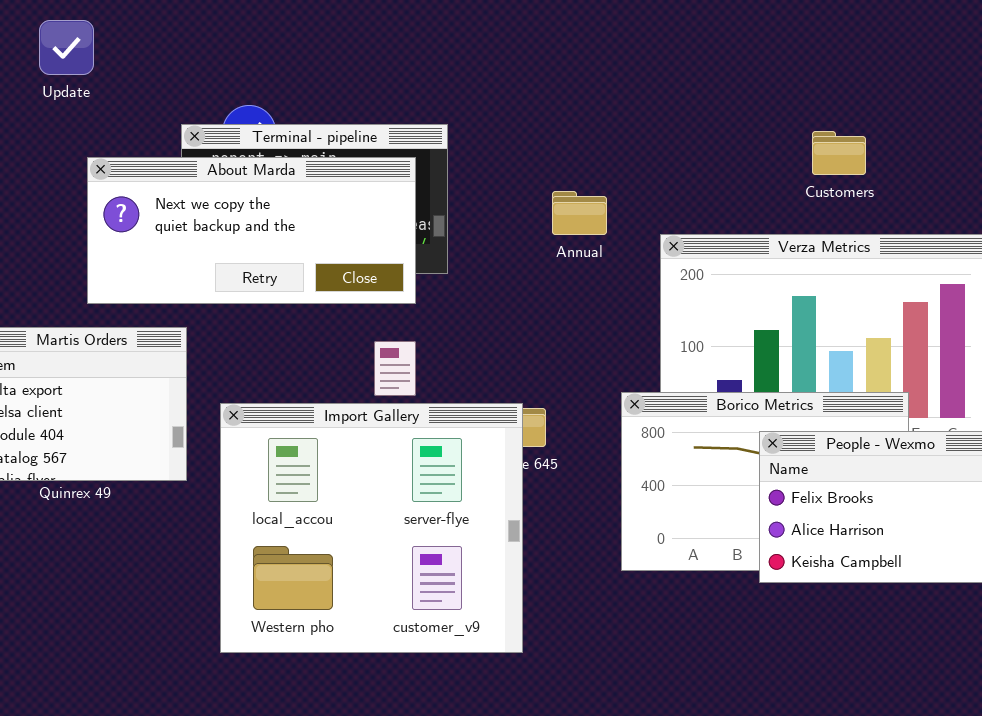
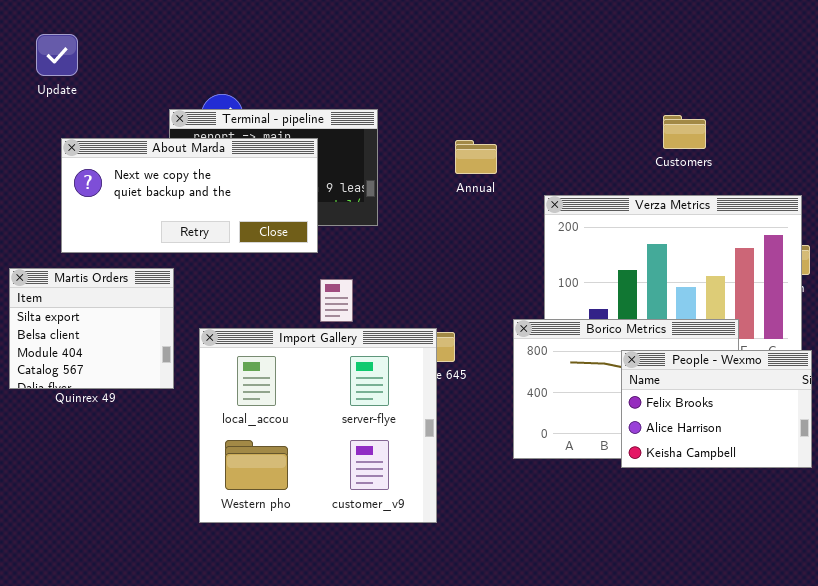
Update: [39,20,94,75] -> [36,34,78,76], moved
About Marda: [87,157,416,304] -> [61,138,318,253], moved
Annual: [552,191,607,235] -> [455,140,497,174], moved

